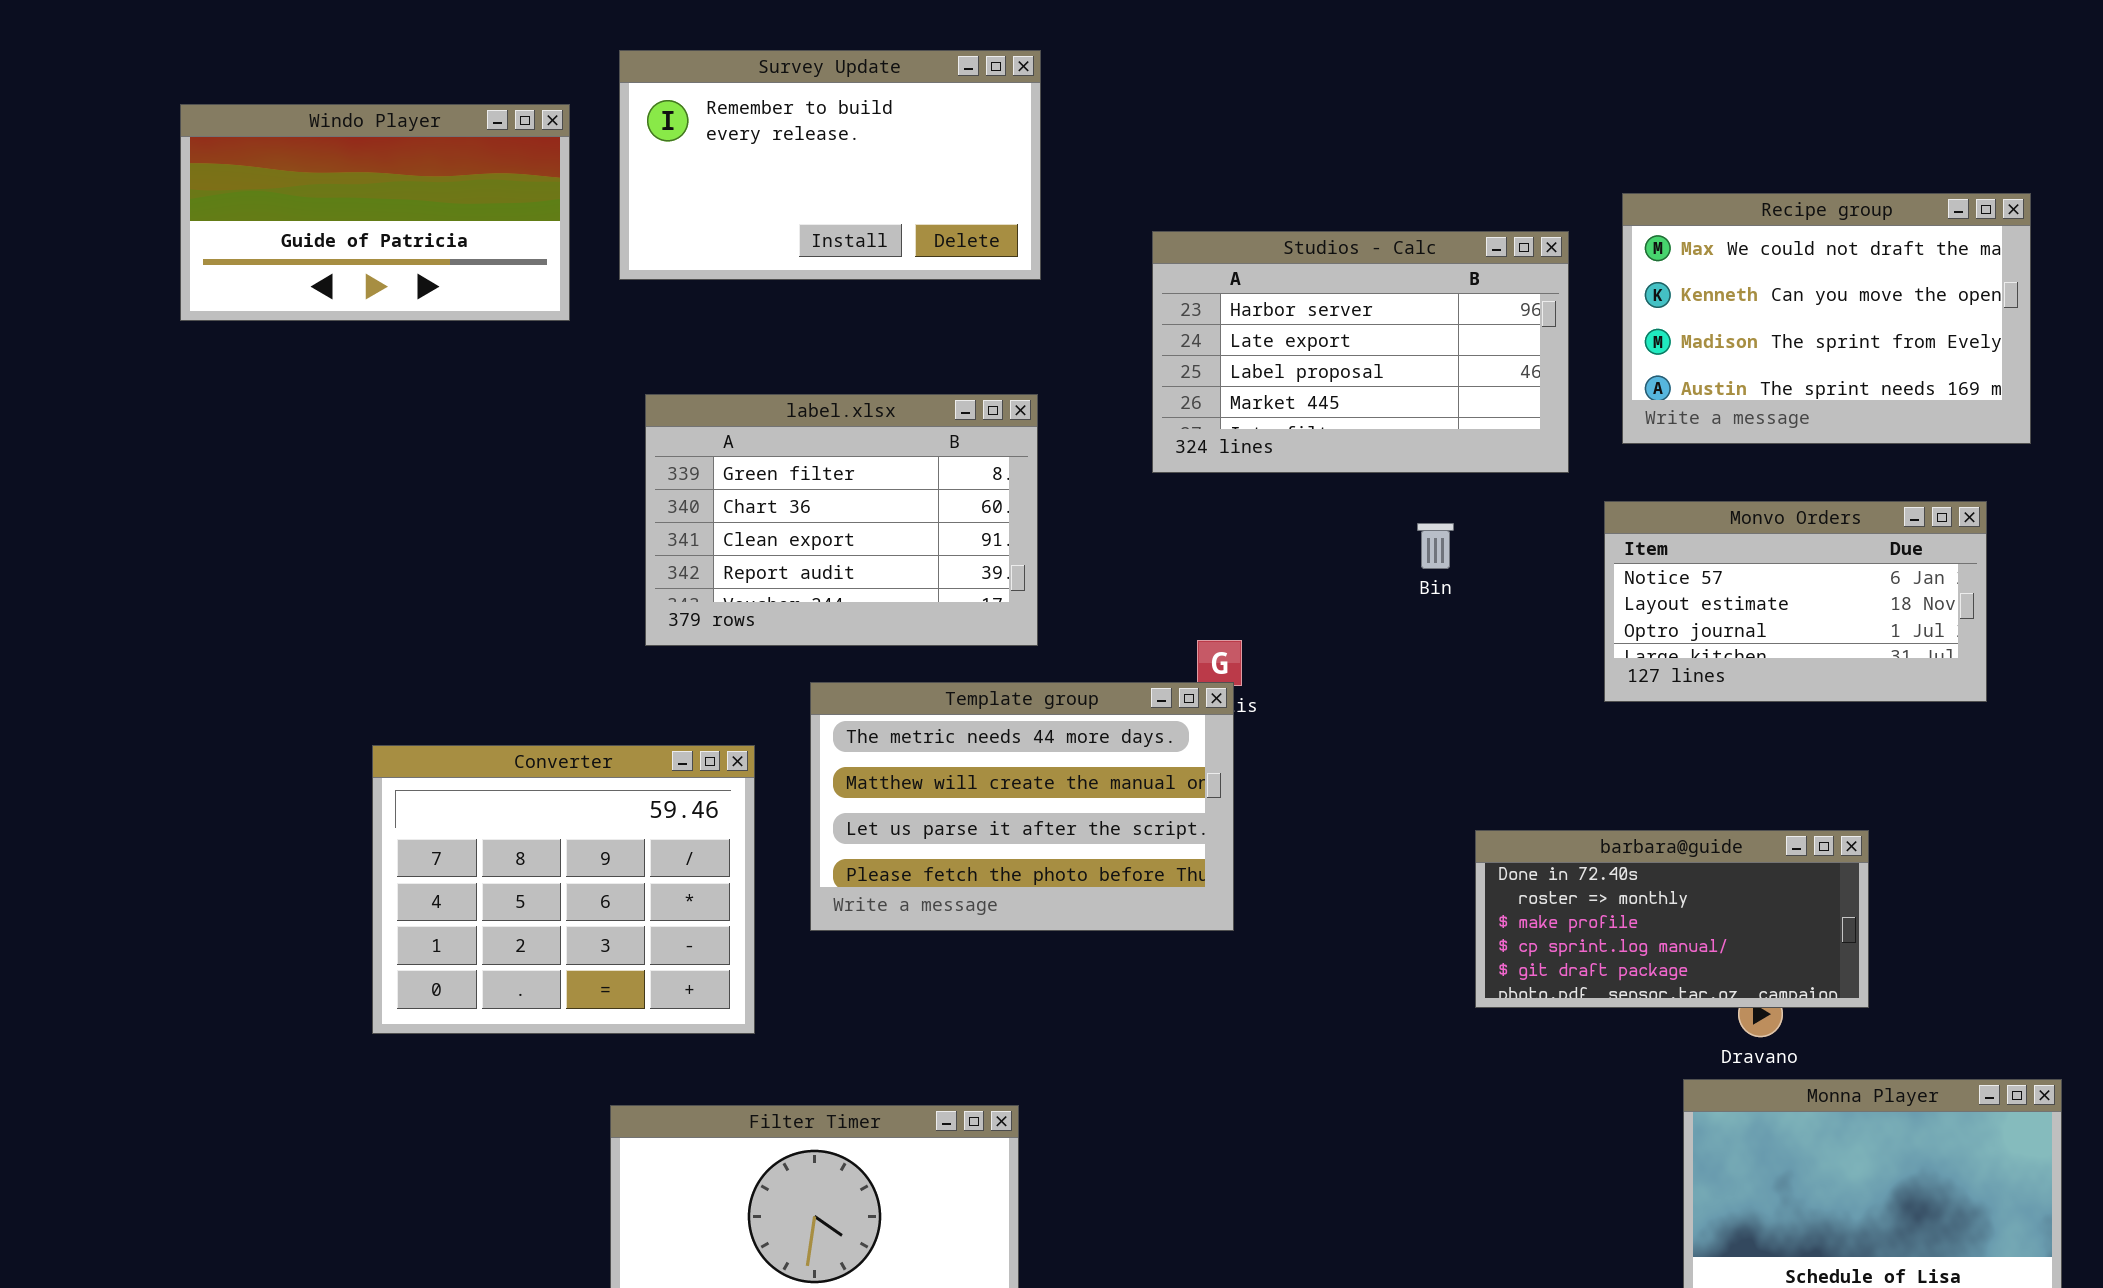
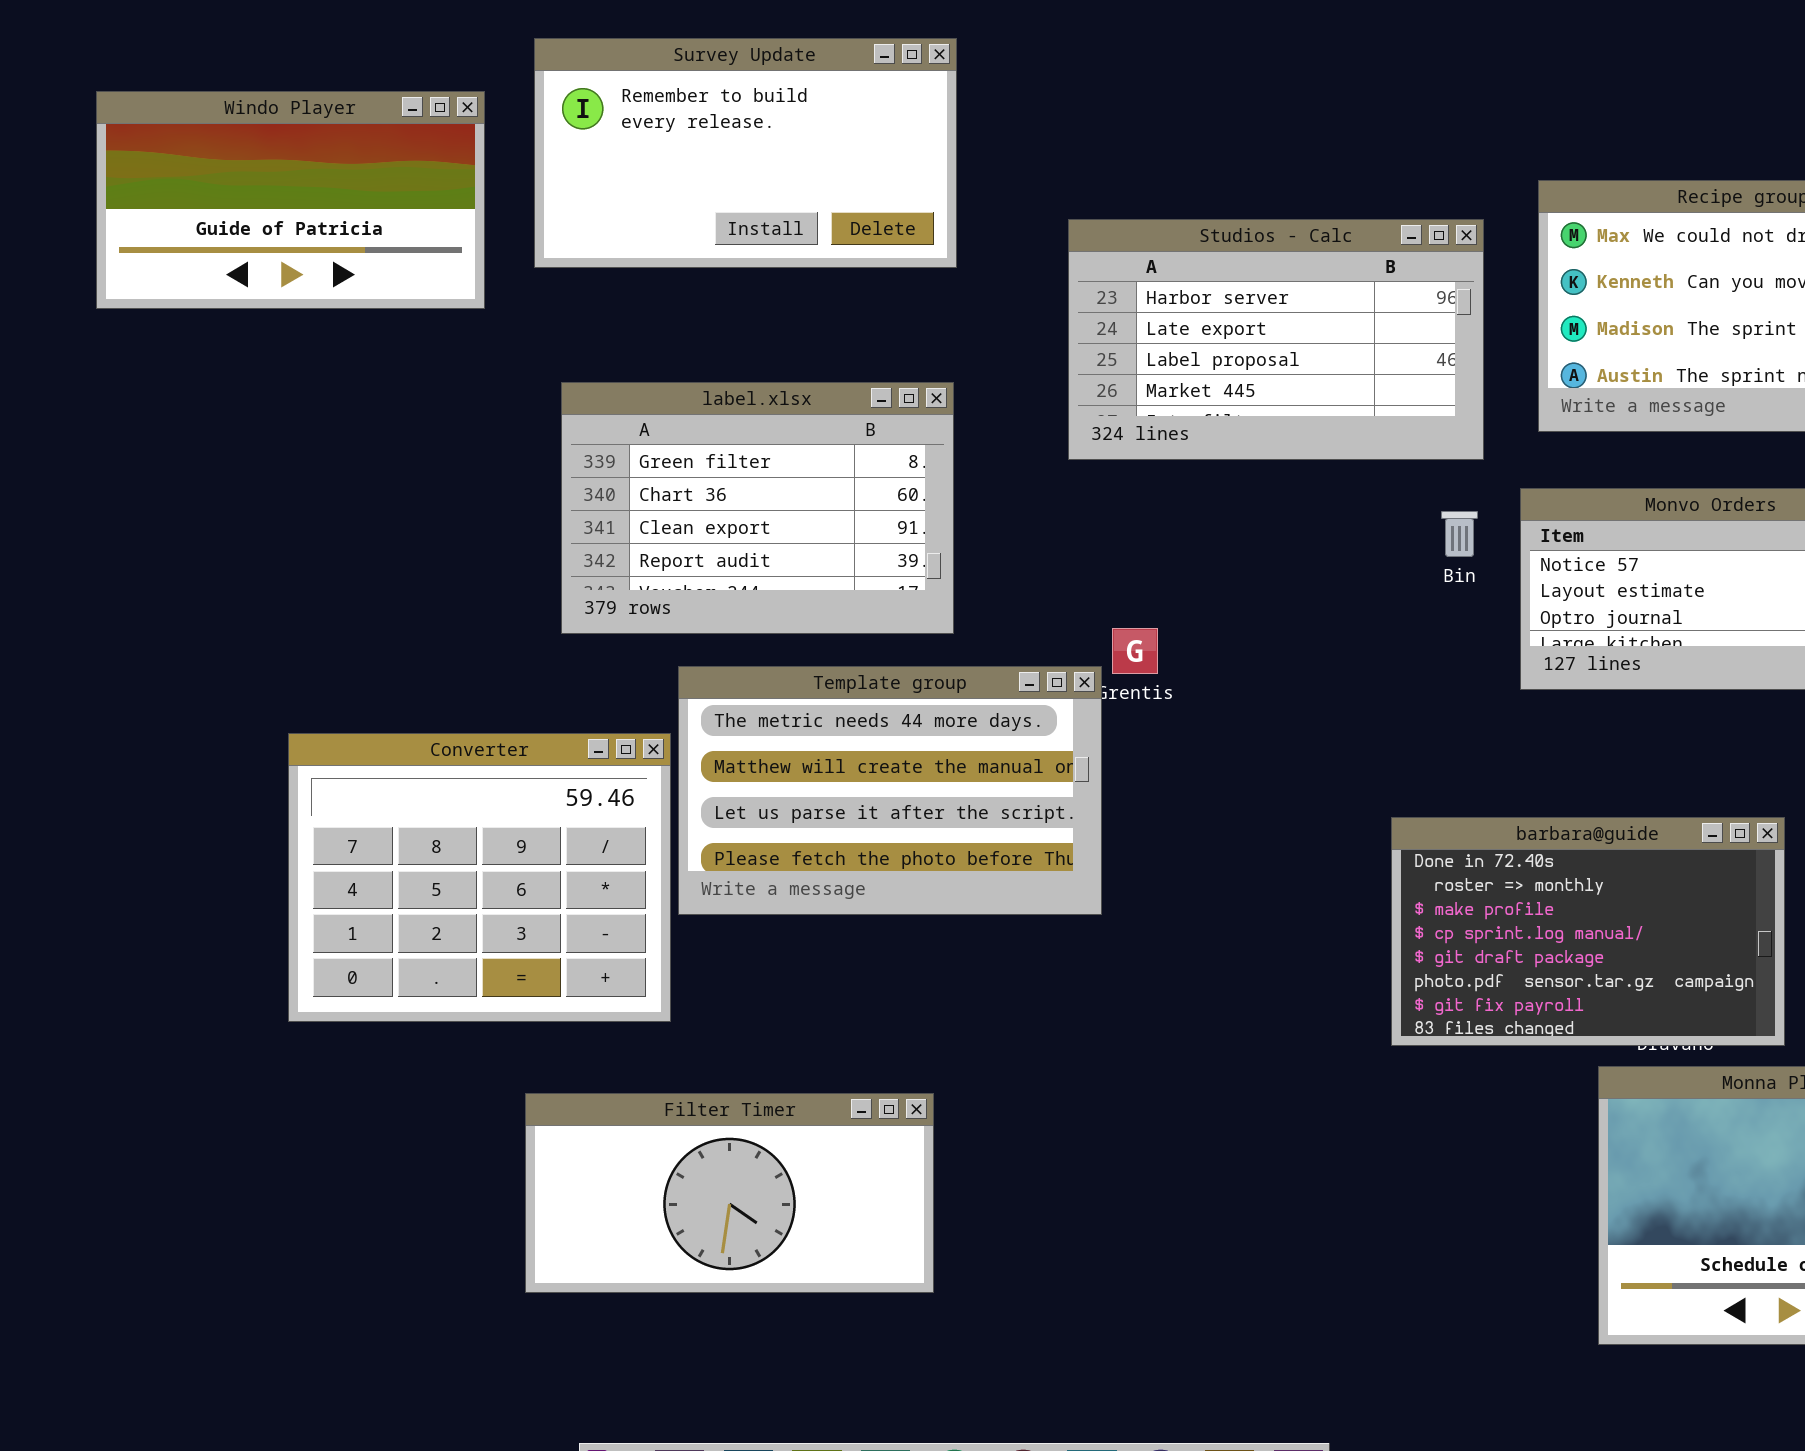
Bin: [1417,523,1454,569] -> [1441,511,1478,557], moved
Template group: [810,682,1234,931] -> [678,666,1102,915], moved
barbara@guide: [1475,830,1869,1008] -> [1391,817,1785,1046], resized

